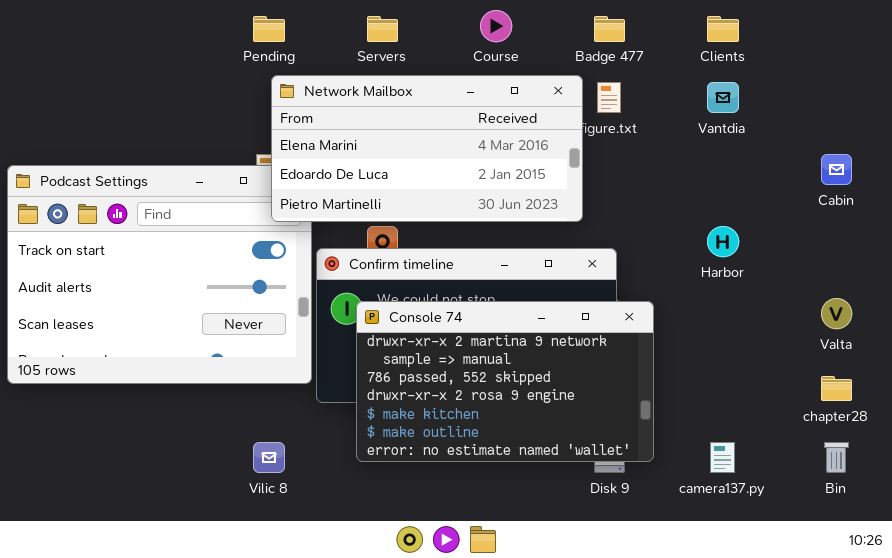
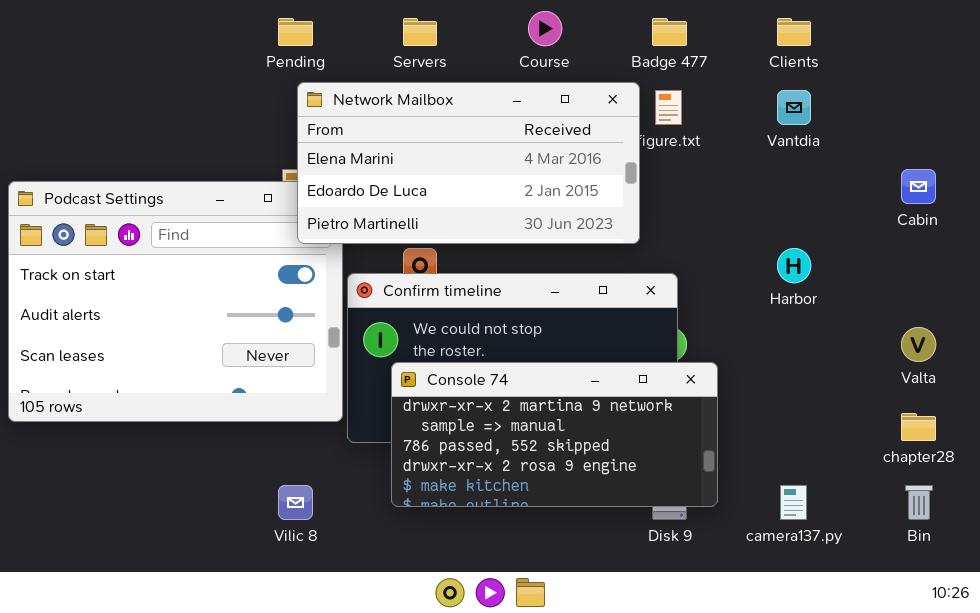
Console 74: [356,301,654,462] -> [391,362,718,507], resized

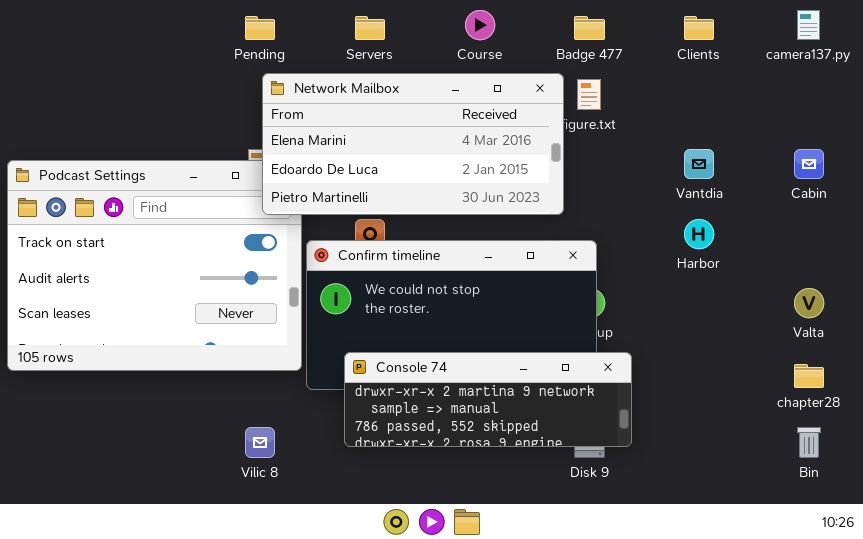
Vantdia: [777,90,811,125] -> [684,149,714,179], moved
Console 74: [391,362,718,507] -> [344,352,632,447], resized
camera137.py: [780,485,807,520] -> [797,10,820,40], moved

